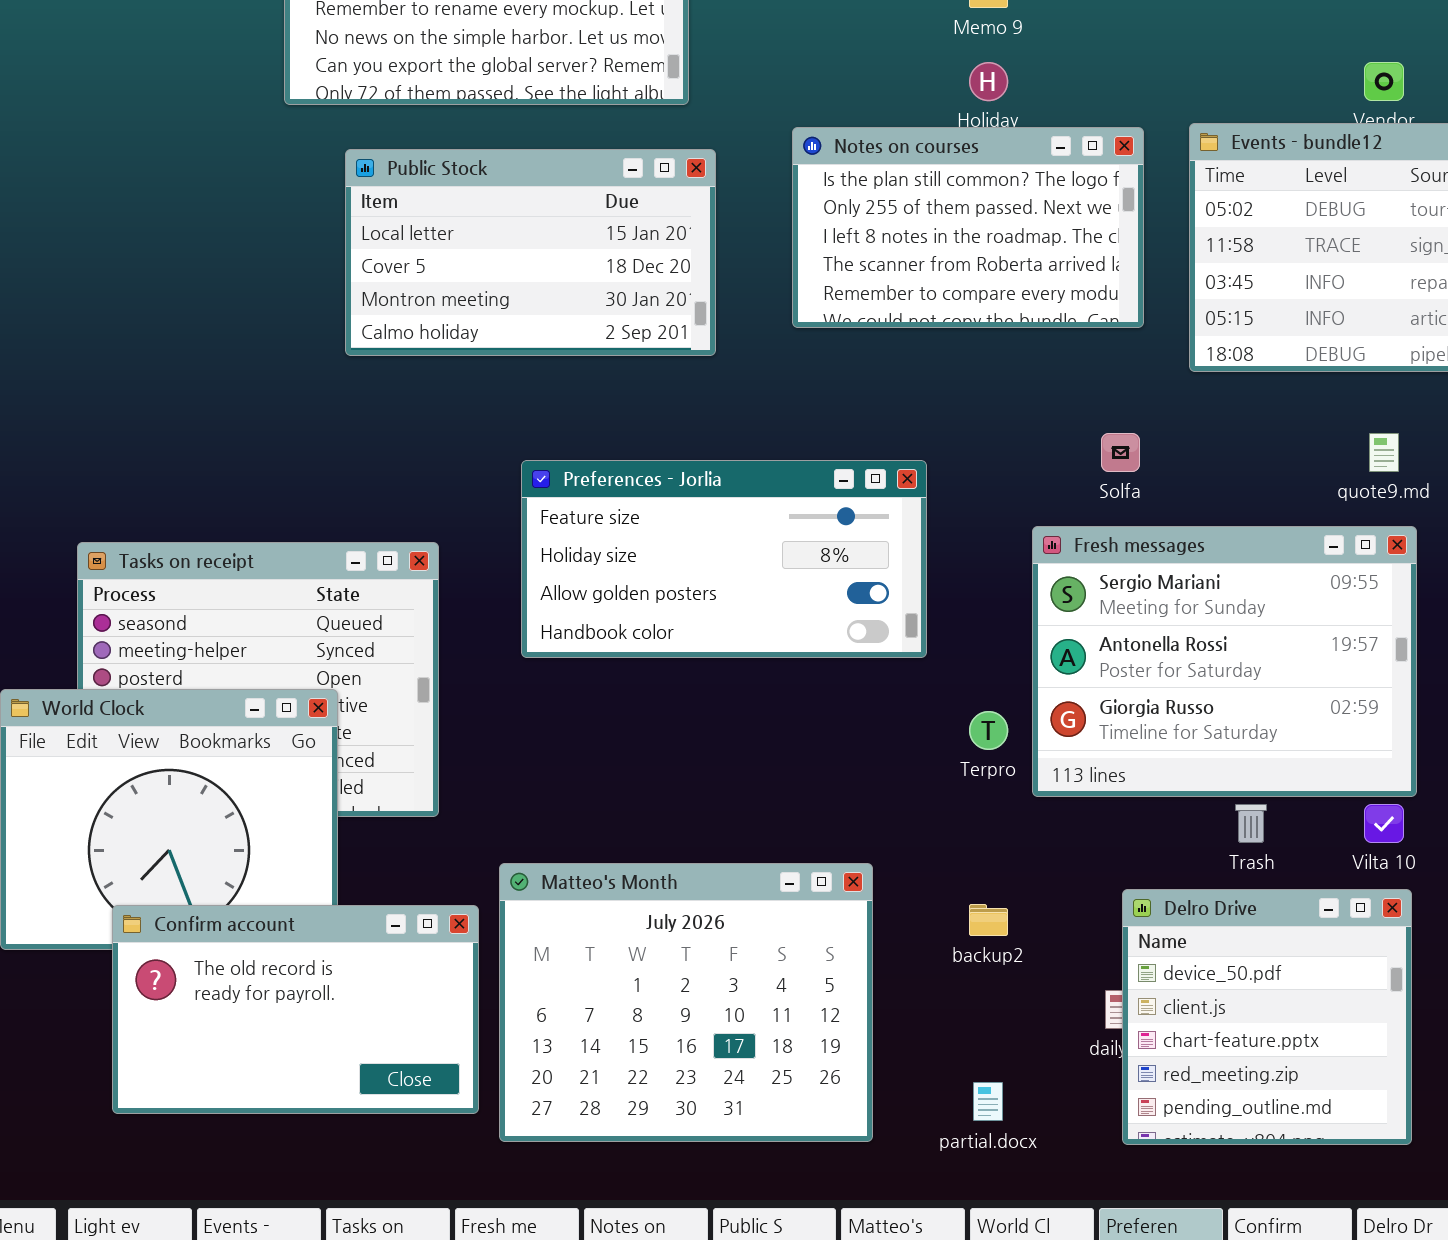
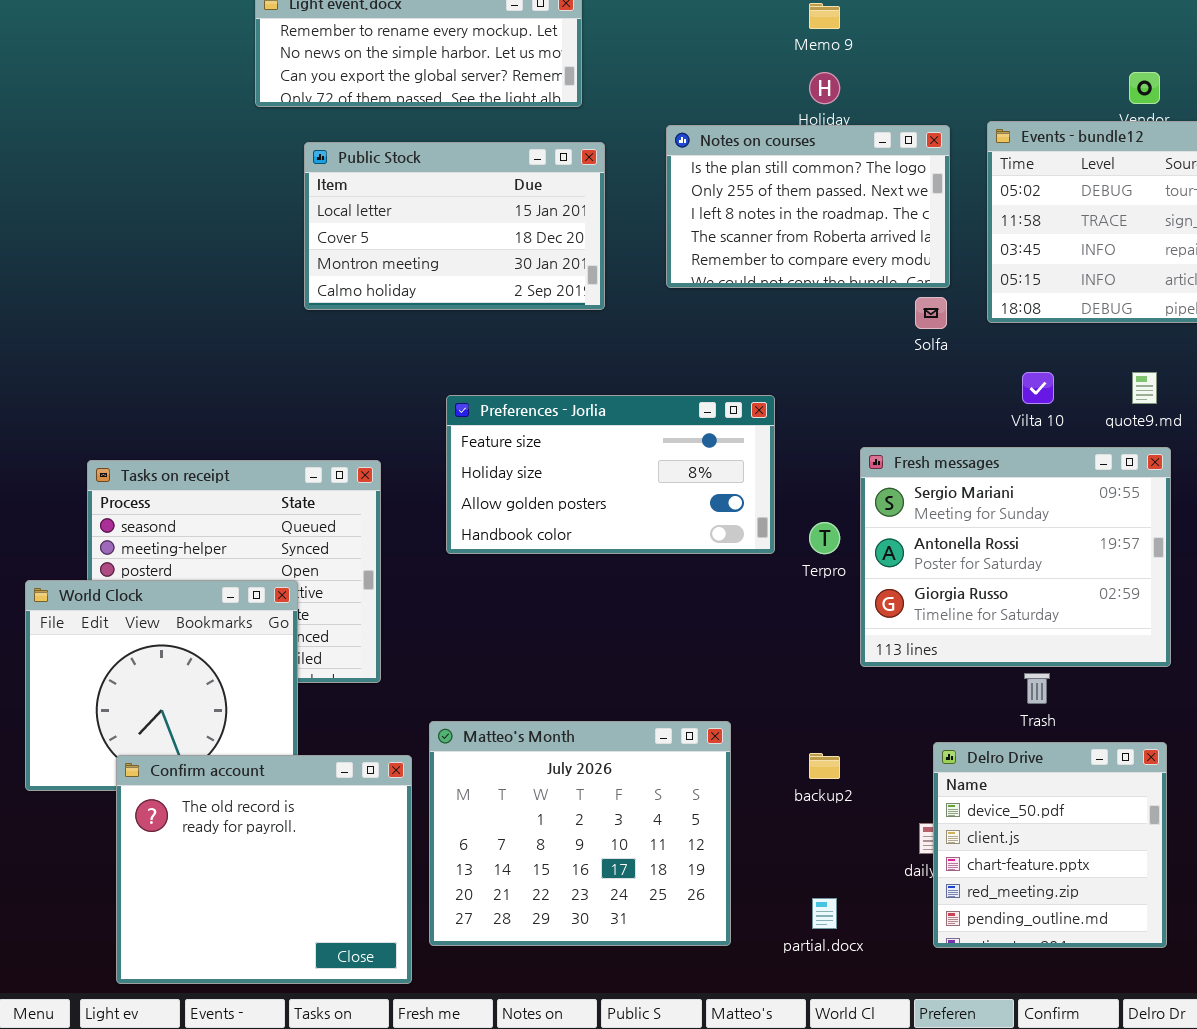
Solfa: [1101,433,1140,472] -> [915,297,947,329], moved
Terpro: [969,711,1008,750] -> [809,522,840,554], moved
Vilta 10: [1364,804,1404,843] -> [1022,372,1054,404], moved
Confirm account: [112,905,479,1114] -> [116,755,412,984], resized

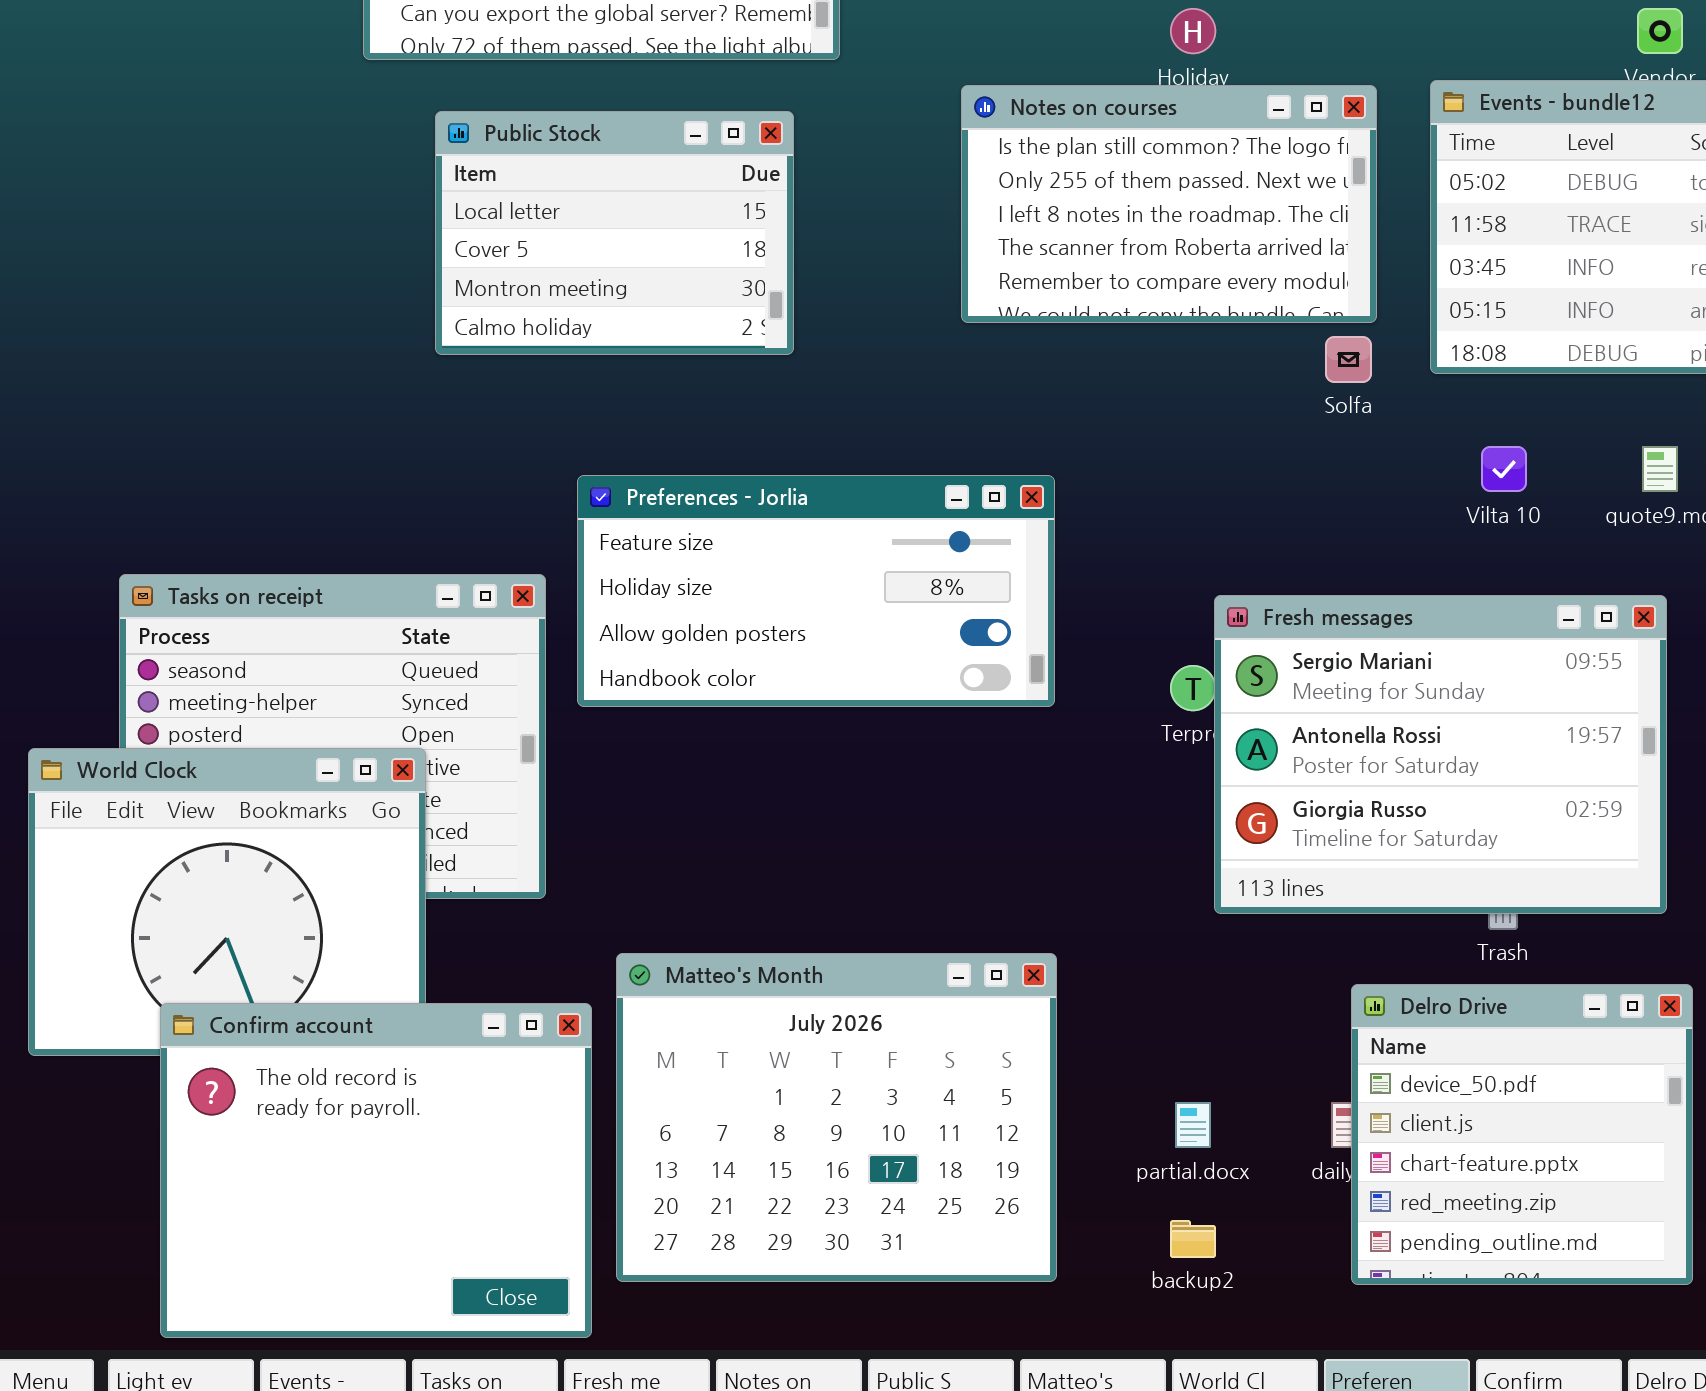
Public Stock: [304,142,605,310] -> [435,111,794,355], resized
Preferences - Jorlia: [446,395,775,554] -> [577,475,1055,707], moved
Fresh messages: [860,447,1171,667] -> [1214,595,1667,914], moved
backup2: [809,753,840,779] -> [1170,1220,1216,1258], moved
partial.docx: [812,898,837,929] -> [1175,1102,1211,1148], moved

